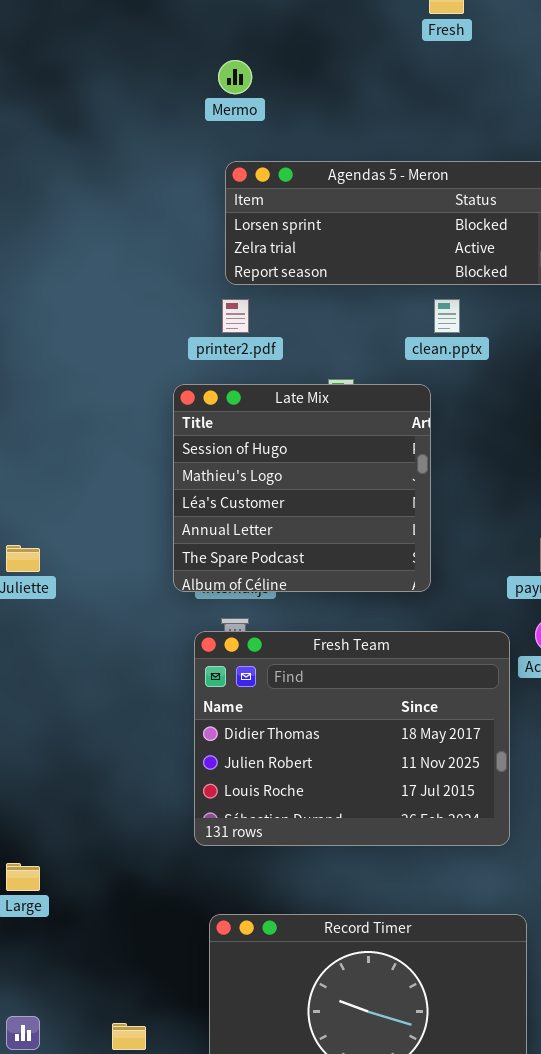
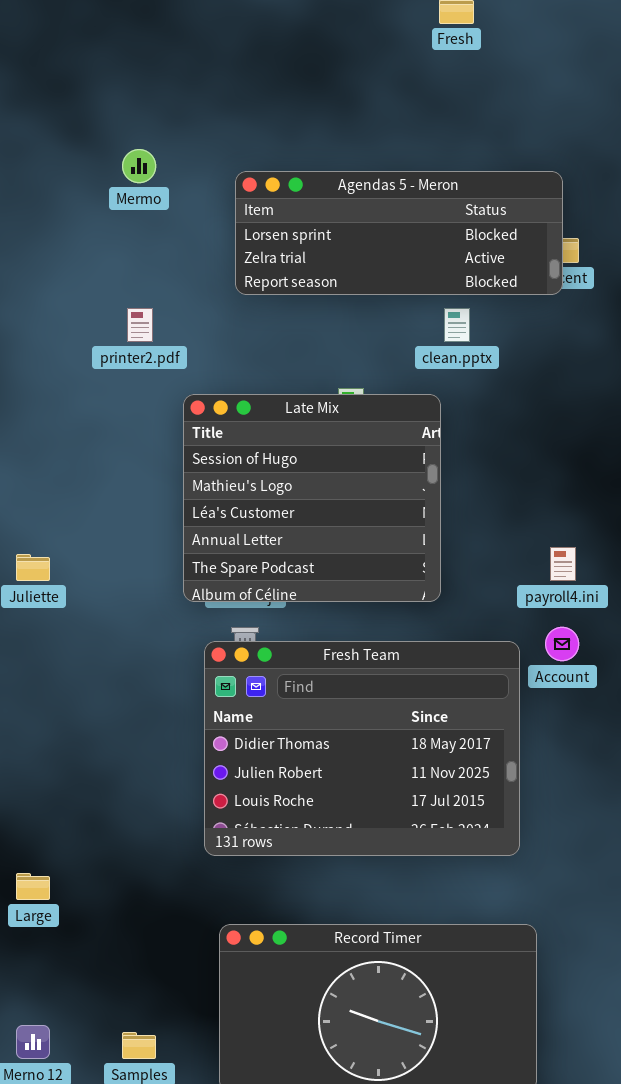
Mermo: [218,60,252,94] -> [122,149,156,183], moved
printer2.pdf: [222,299,249,333] -> [127,308,153,342], moved

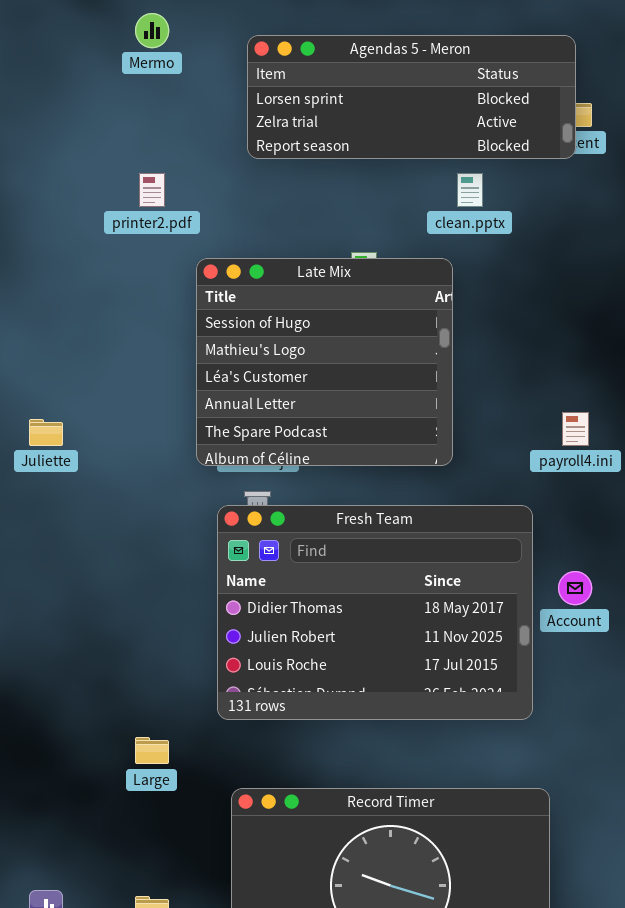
Account: [545,627,579,661] -> [558,571,592,605], moved
Large: [16,873,50,900] -> [135,737,169,764], moved

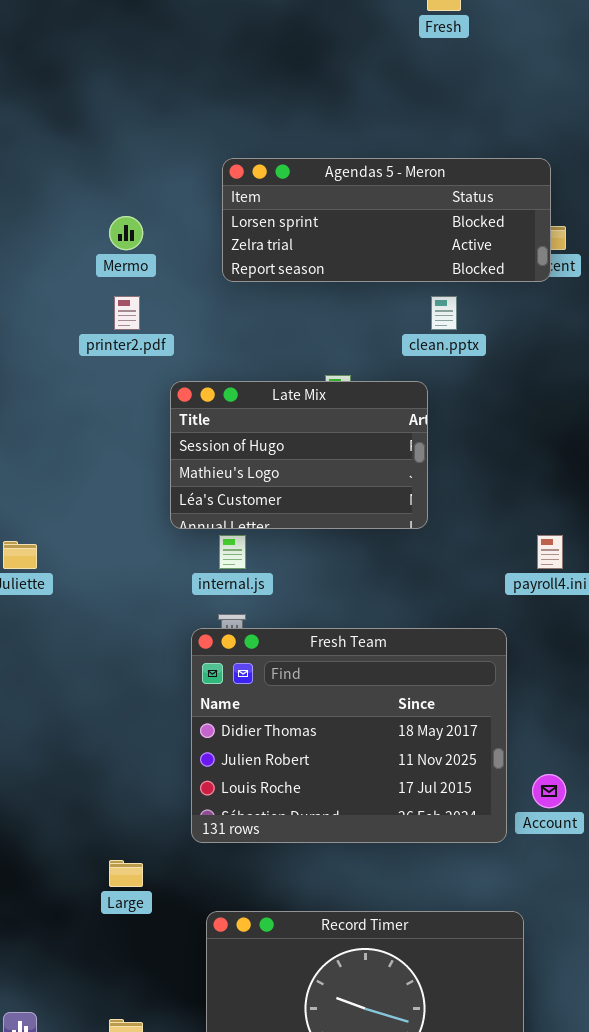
Mermo: [135,13,169,48] -> [109,216,143,250], moved
Late Mix: [196,258,453,466] -> [170,381,428,529], resized
Account: [558,571,592,605] -> [532,774,566,808], moved

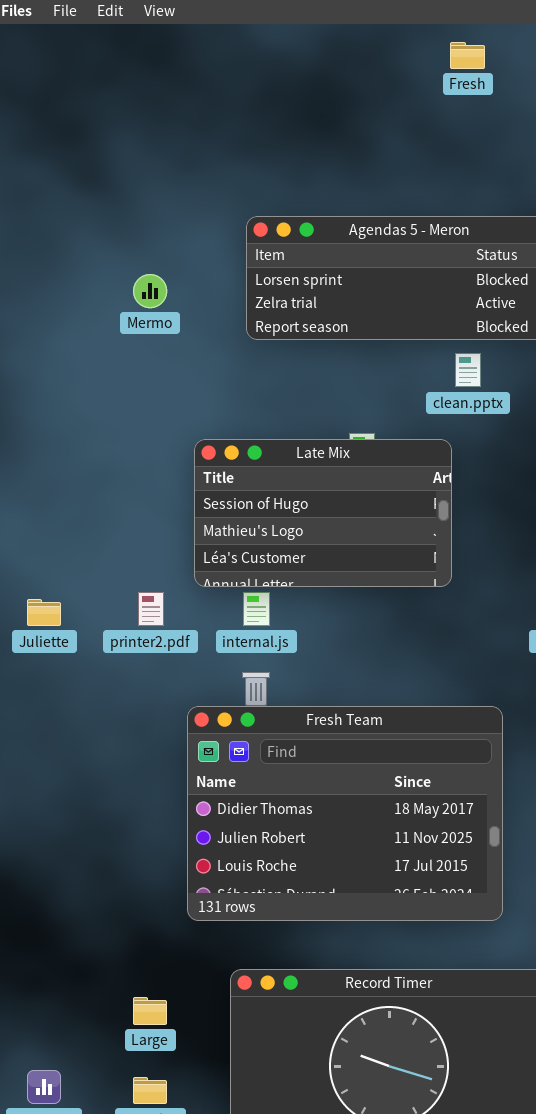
printer2.pdf: [114,296,140,330] -> [138,592,164,626], moved
Fresh Team: [191,628,507,843] -> [187,706,503,921], moved
Large: [109,860,143,887] -> [133,997,167,1025], moved

